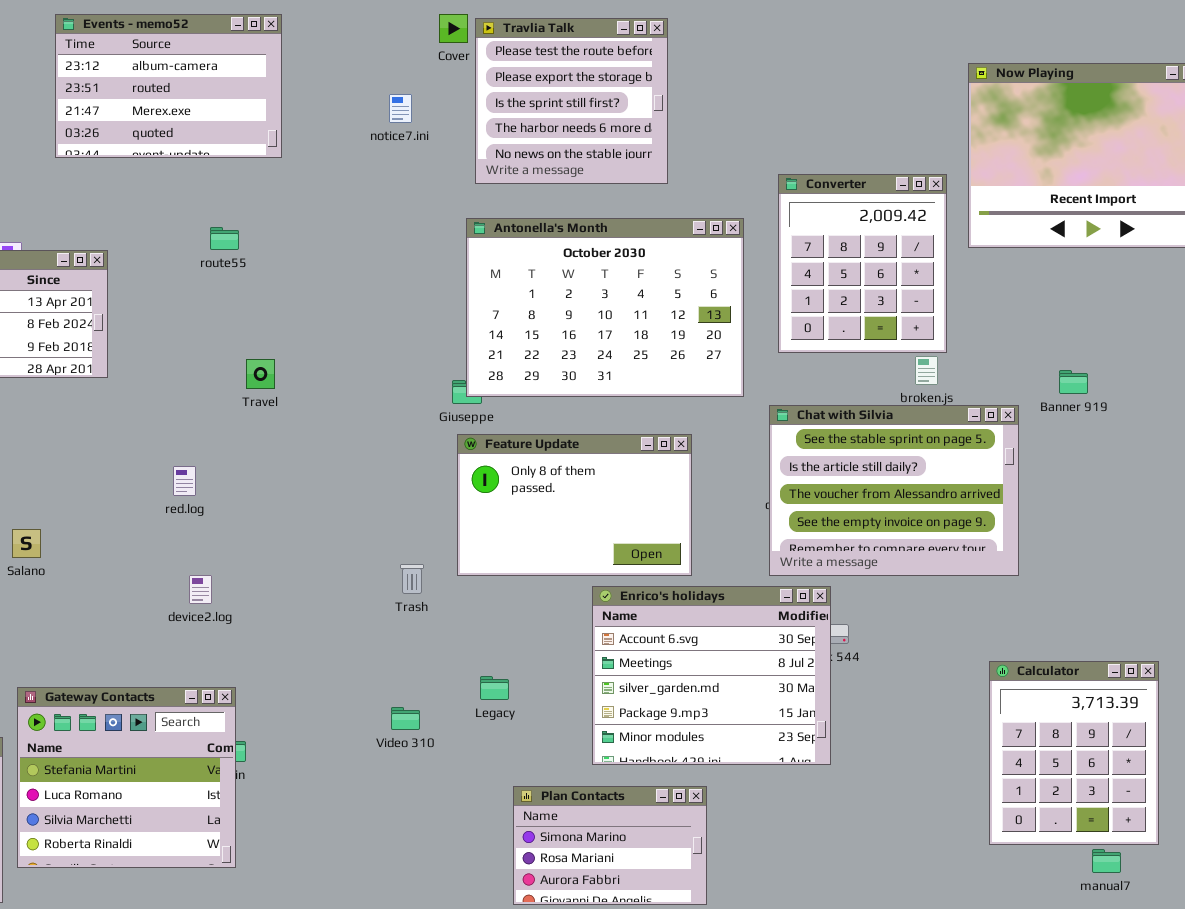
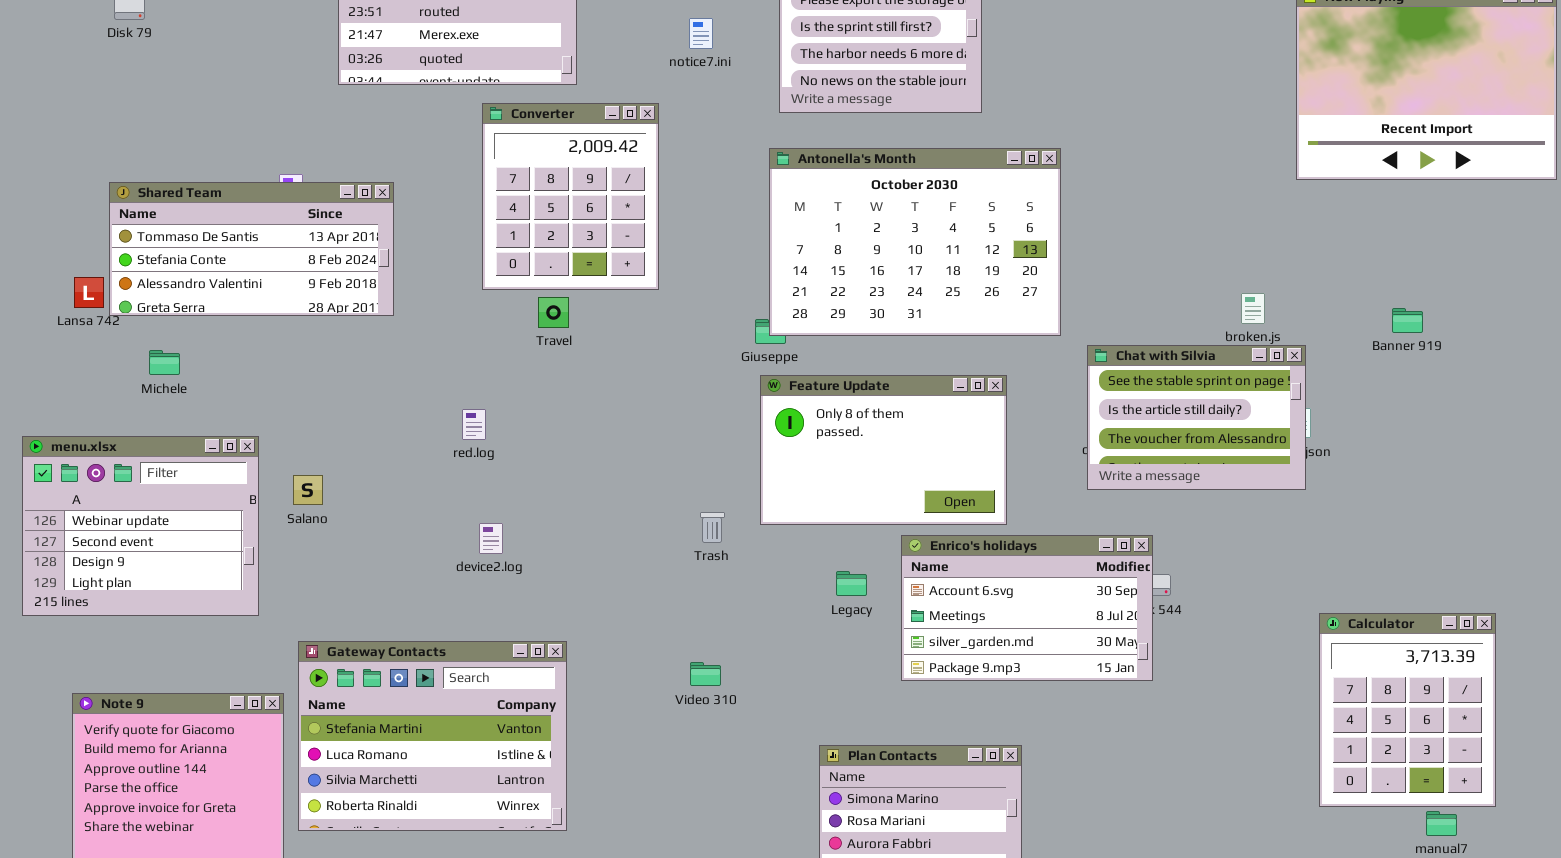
Converter: [778,174,947,353] -> [482,103,659,290], moved
Chat with Silvia: [769,405,1019,576] -> [1087,345,1306,490], resized
Enrico's holidays: [592,586,831,765] -> [901,535,1153,681], resized
Legacy: [480,676,509,700] -> [836,571,867,596], moved
Gateway Contacts: [17,687,236,868] -> [298,641,567,831], resized

